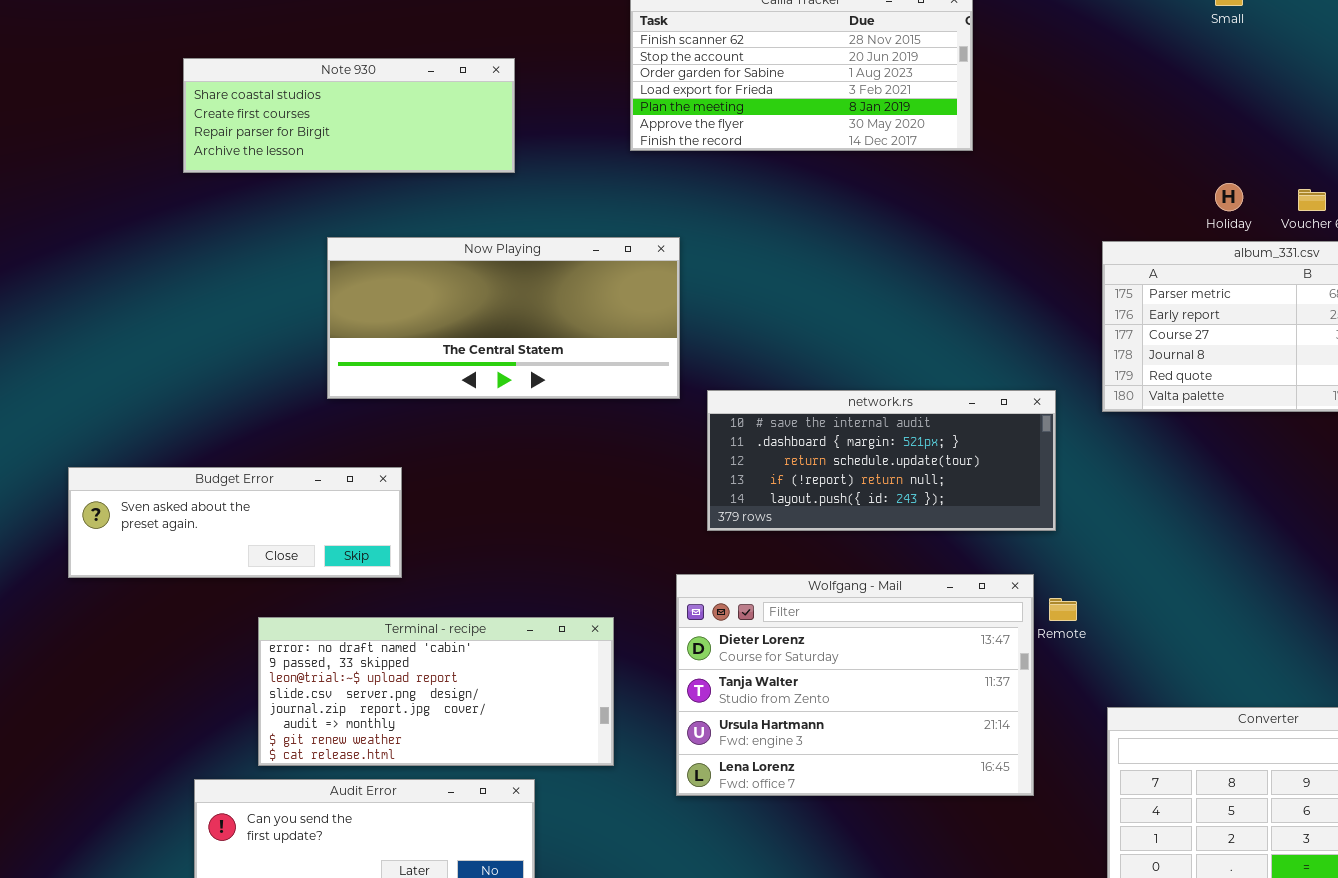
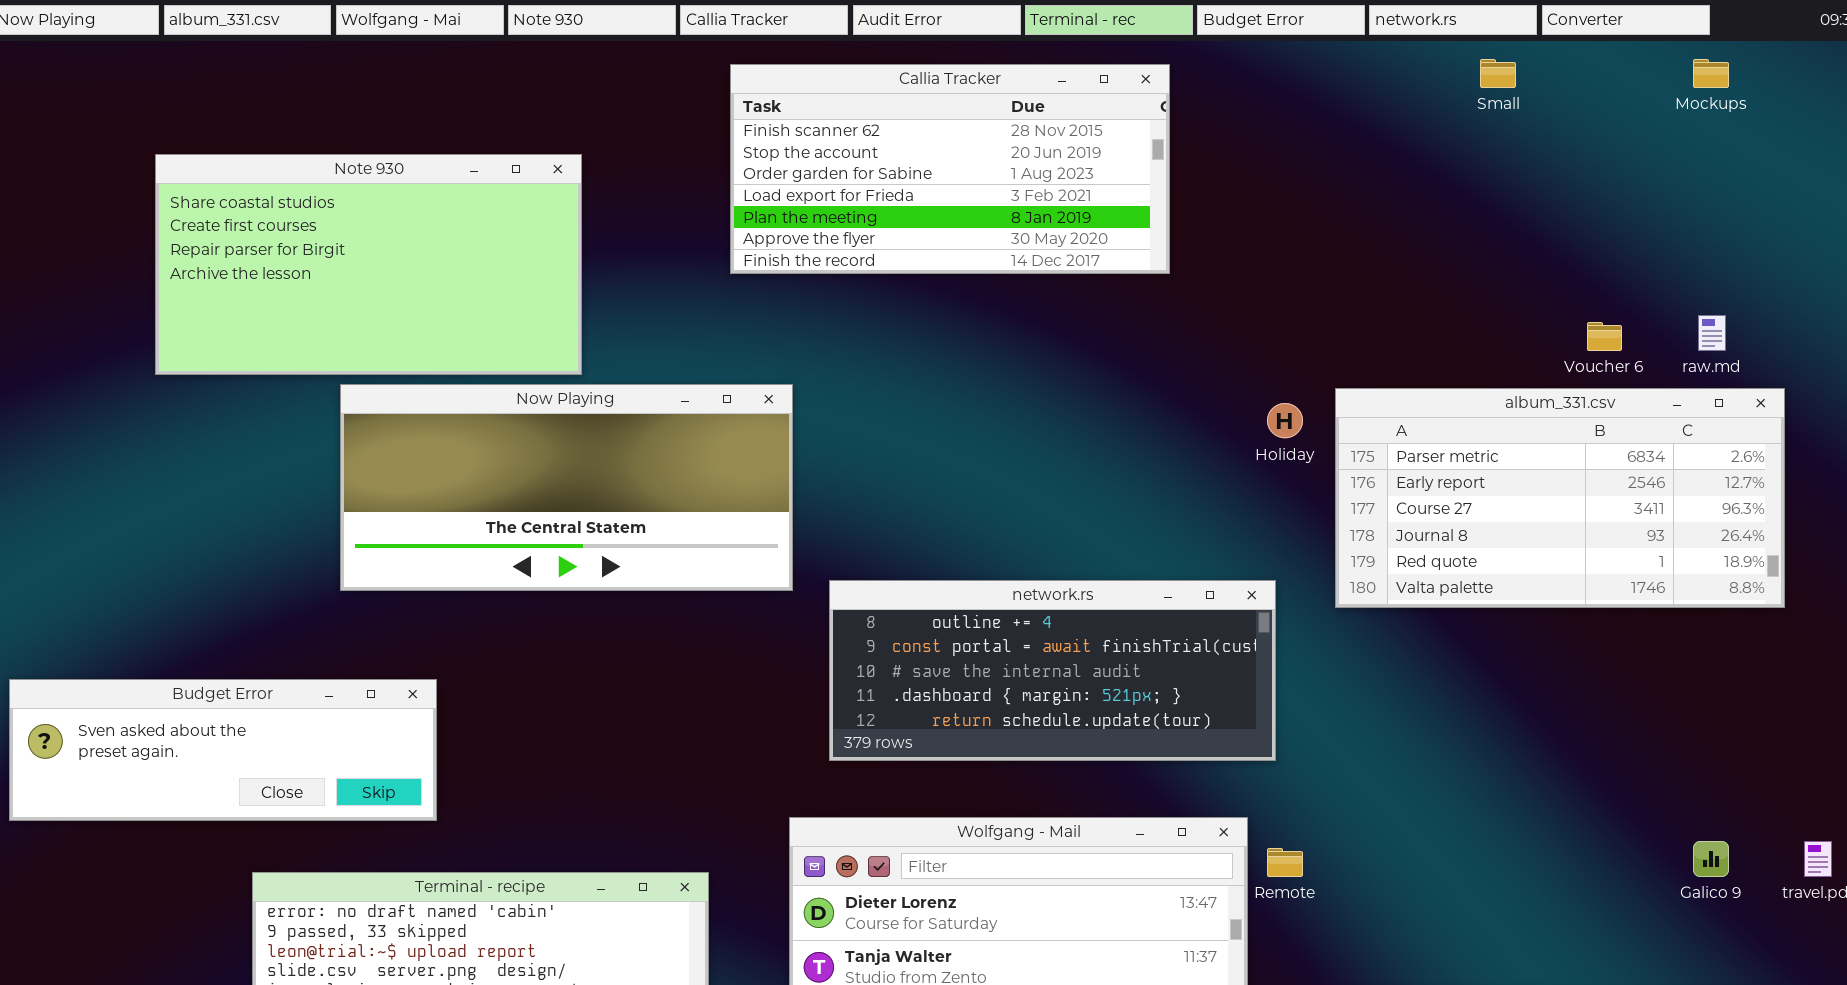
Note 930: [183,58,515,173] -> [155,154,582,375], resized
Holiday: [1215,183,1243,211] -> [1267,403,1303,438], moved
network.rs: [707,390,1056,531] -> [829,580,1276,761], scrolled up 2 rows

